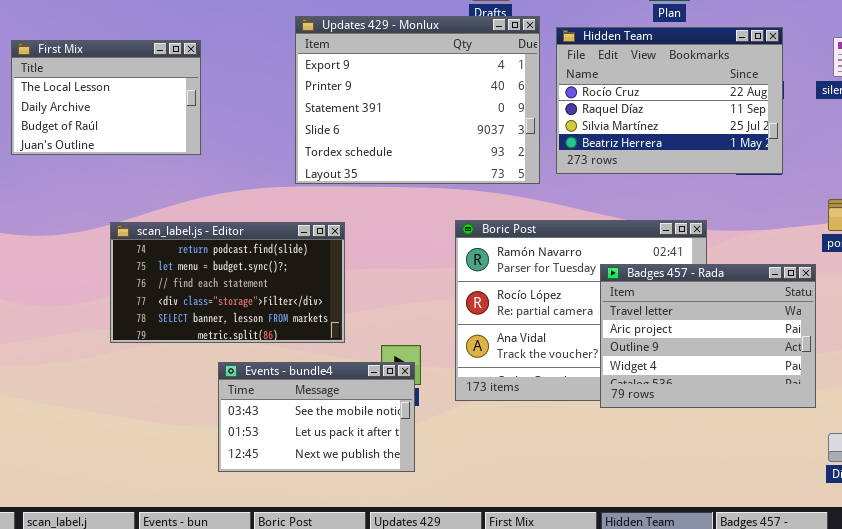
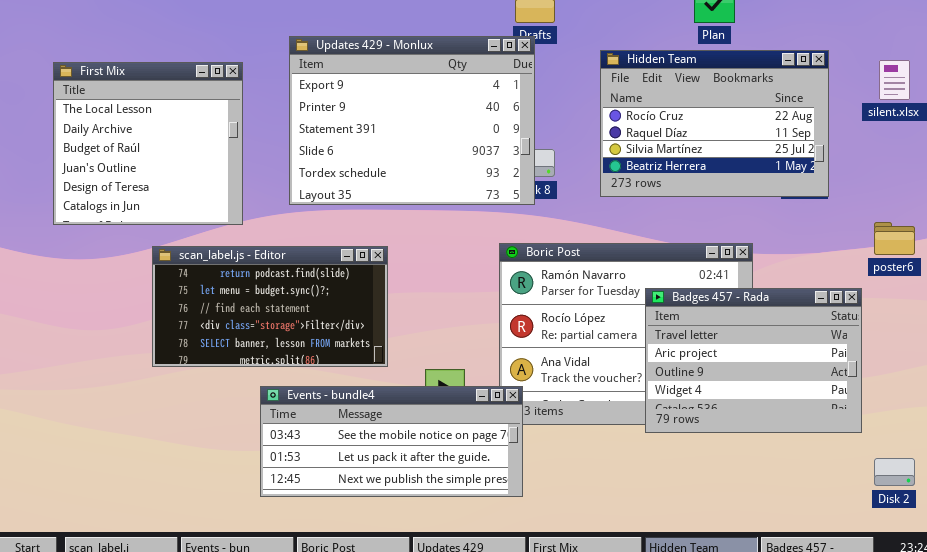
Updates 429 - Monlux: [295,16,540,184] -> [289,36,535,205], moved
First Mix: [11,40,201,155] -> [53,62,243,225], resized
Events - bundle4: [218,362,415,472] -> [260,386,523,497], resized

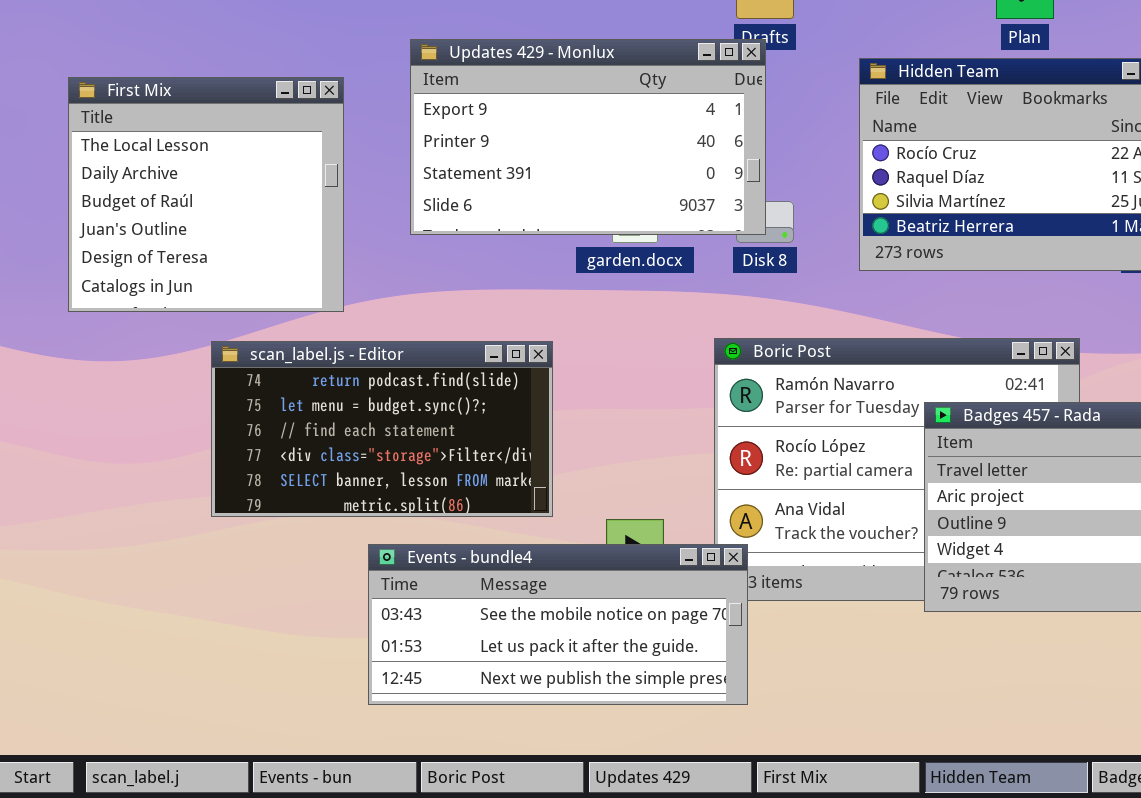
Updates 429 - Monlux: [289,36,535,205] -> [410,39,766,235], resized

